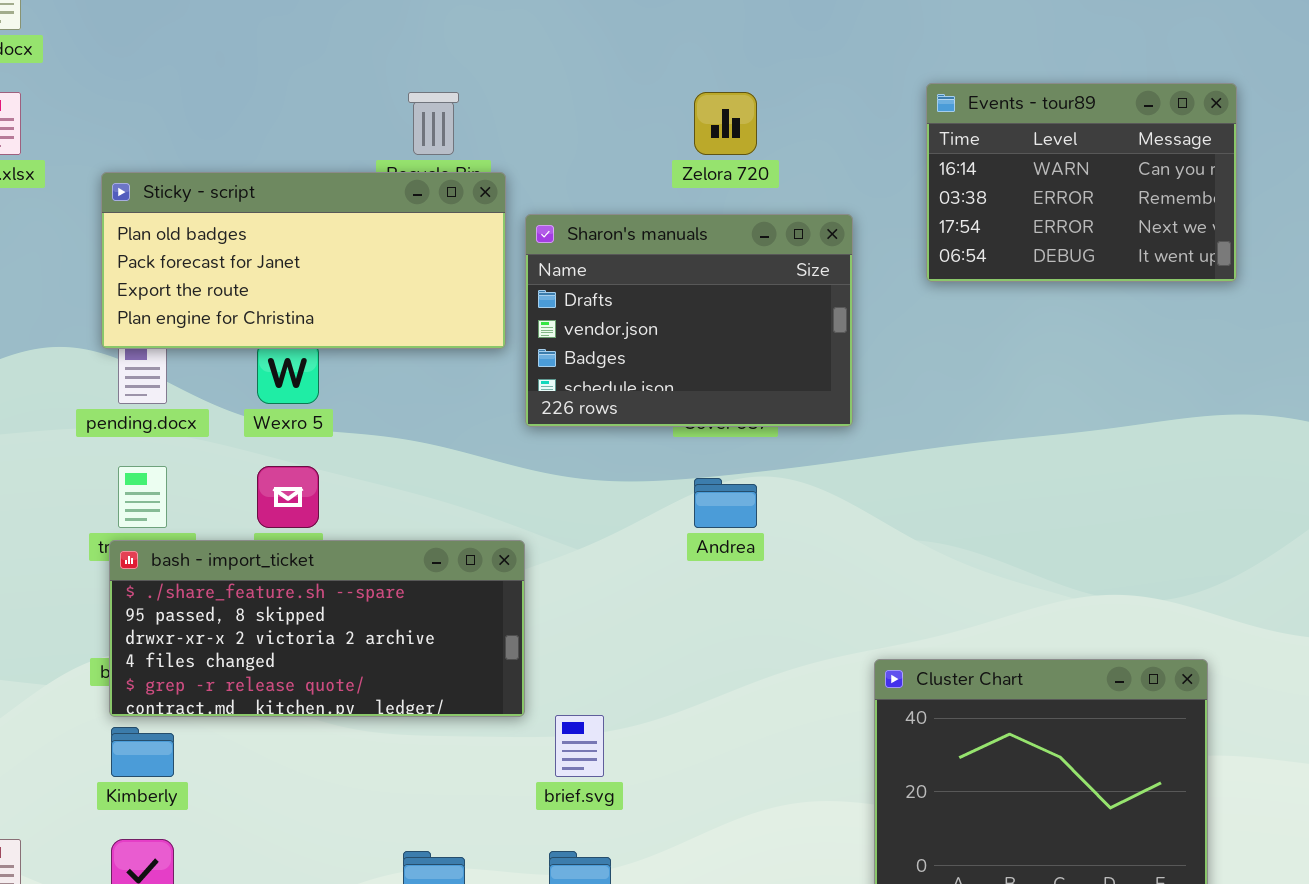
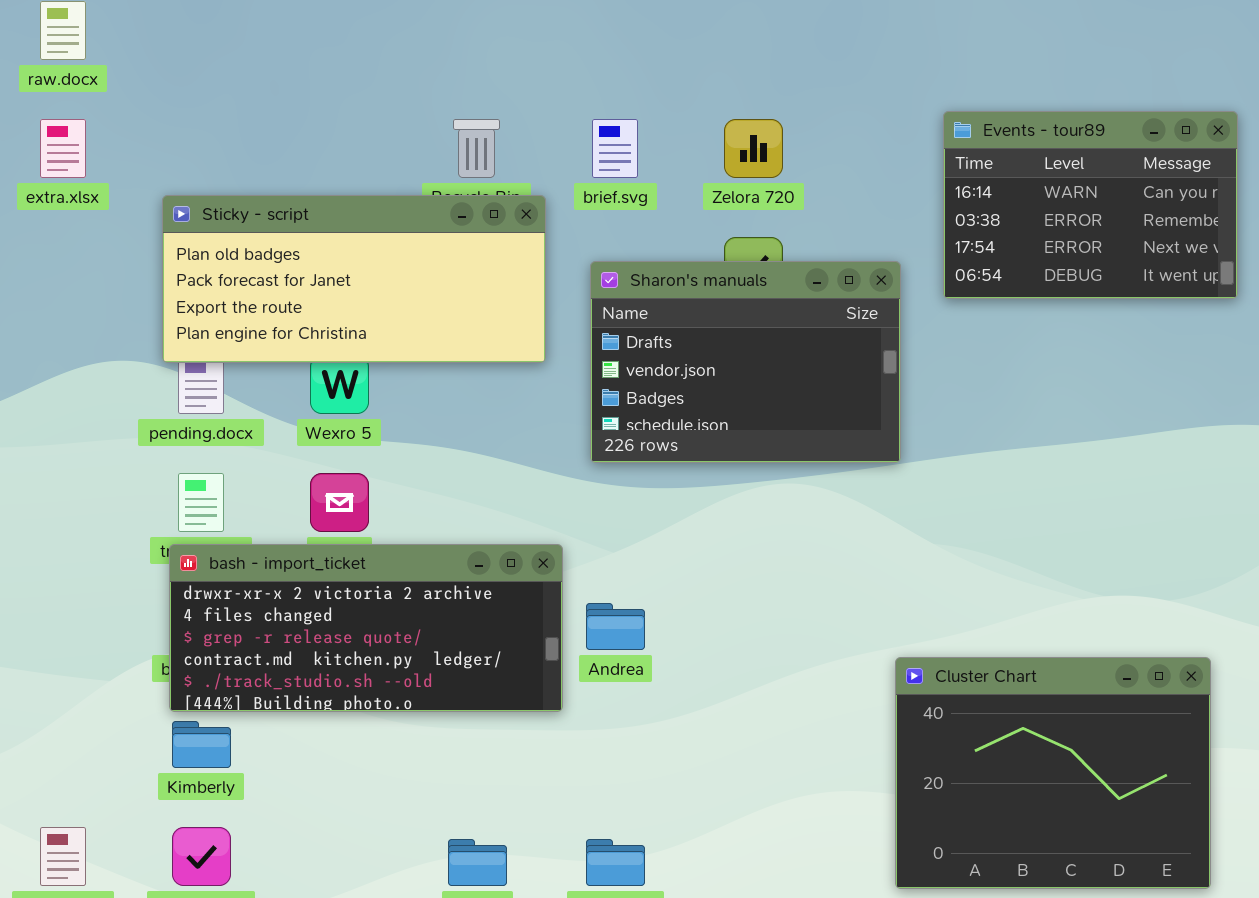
Sharon's manuals: [525,214,853,427] -> [590,261,901,463], moved
Andrea: [694,478,757,528] -> [586,603,645,650], moved
bash - import_ticket: [109,540,525,717] -> [169,544,563,712], scrolled down 2 rows
brief.svg: [555,715,604,777] -> [592,119,638,178], moved

